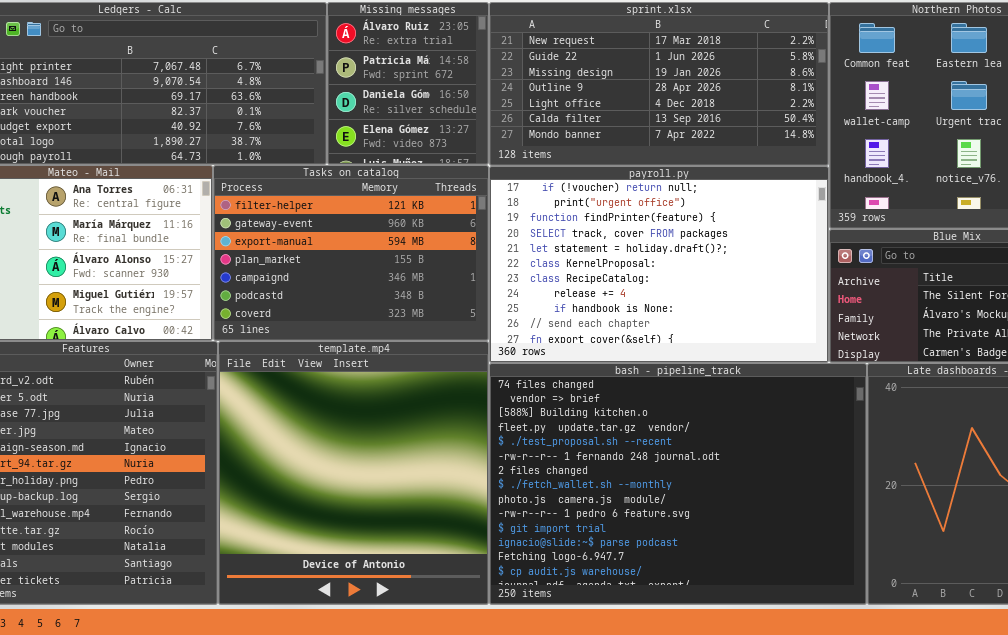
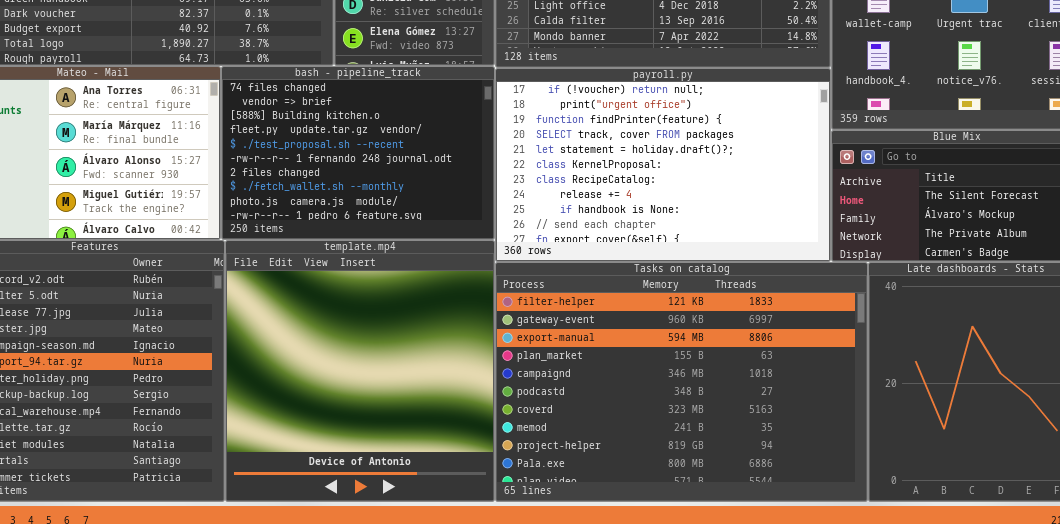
Tasks on catalog: [213,165,489,341] -> [495,262,868,502], moved, resized
bash - pipeline_track: [489,363,867,605] -> [221,66,495,240], moved, resized

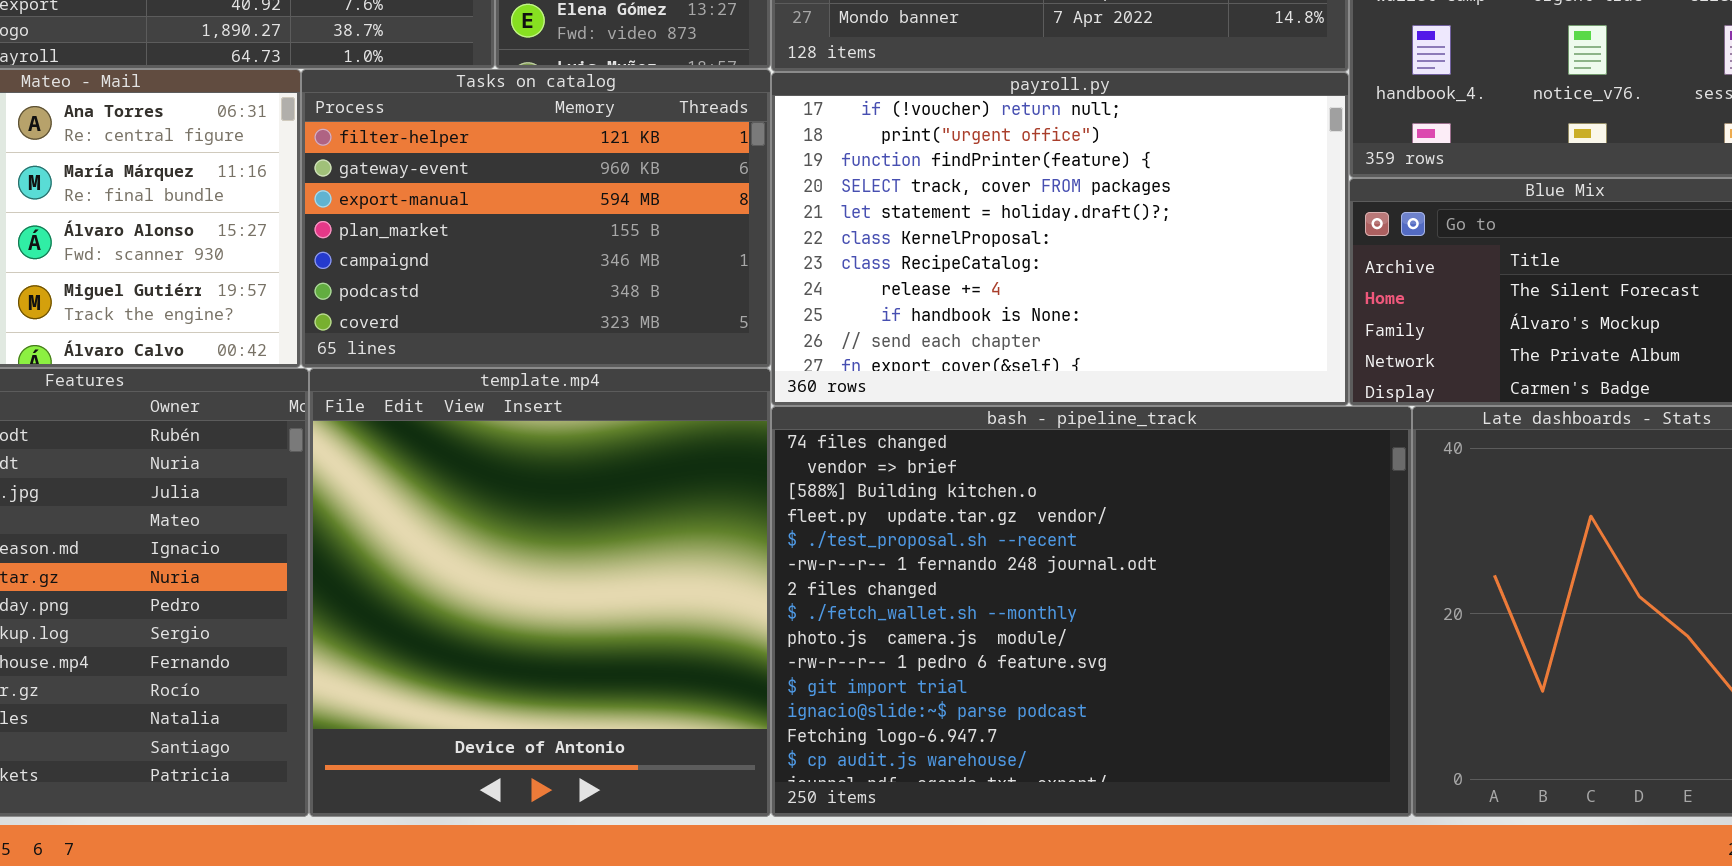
bash - pipeline_track: [221,66,495,240] -> [771,406,1412,817], moved, resized
Tasks on catalog: [495,262,868,502] -> [301,69,771,368], moved, resized

